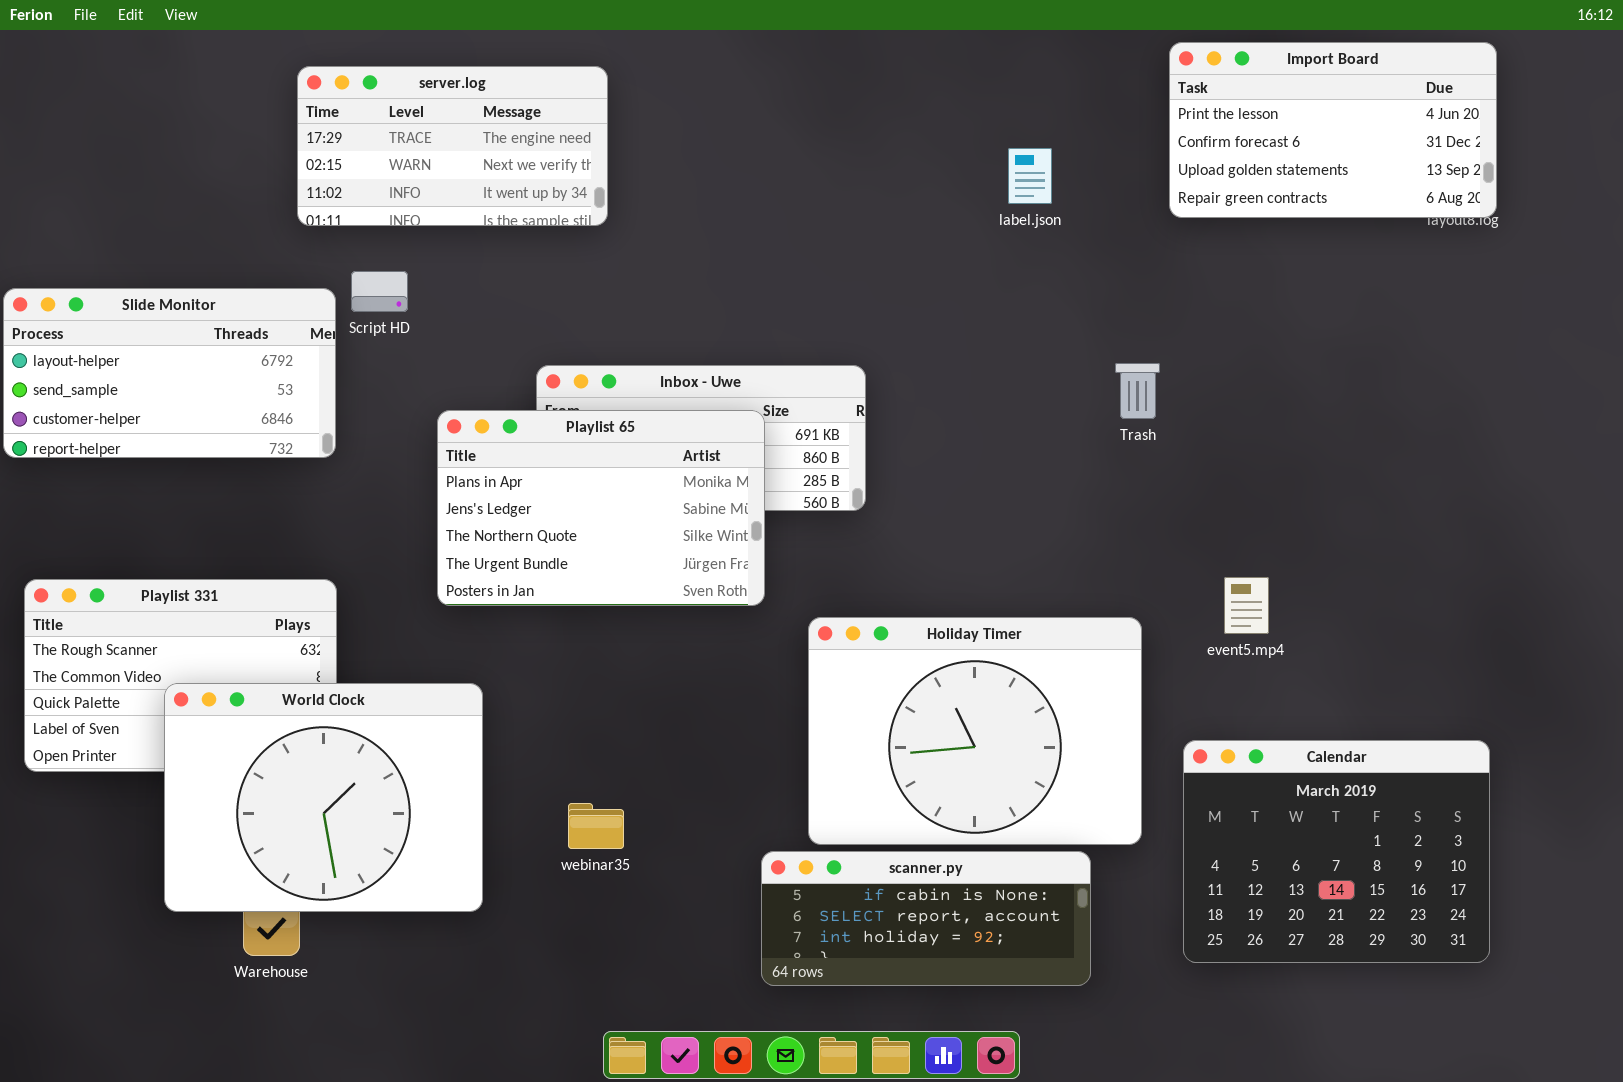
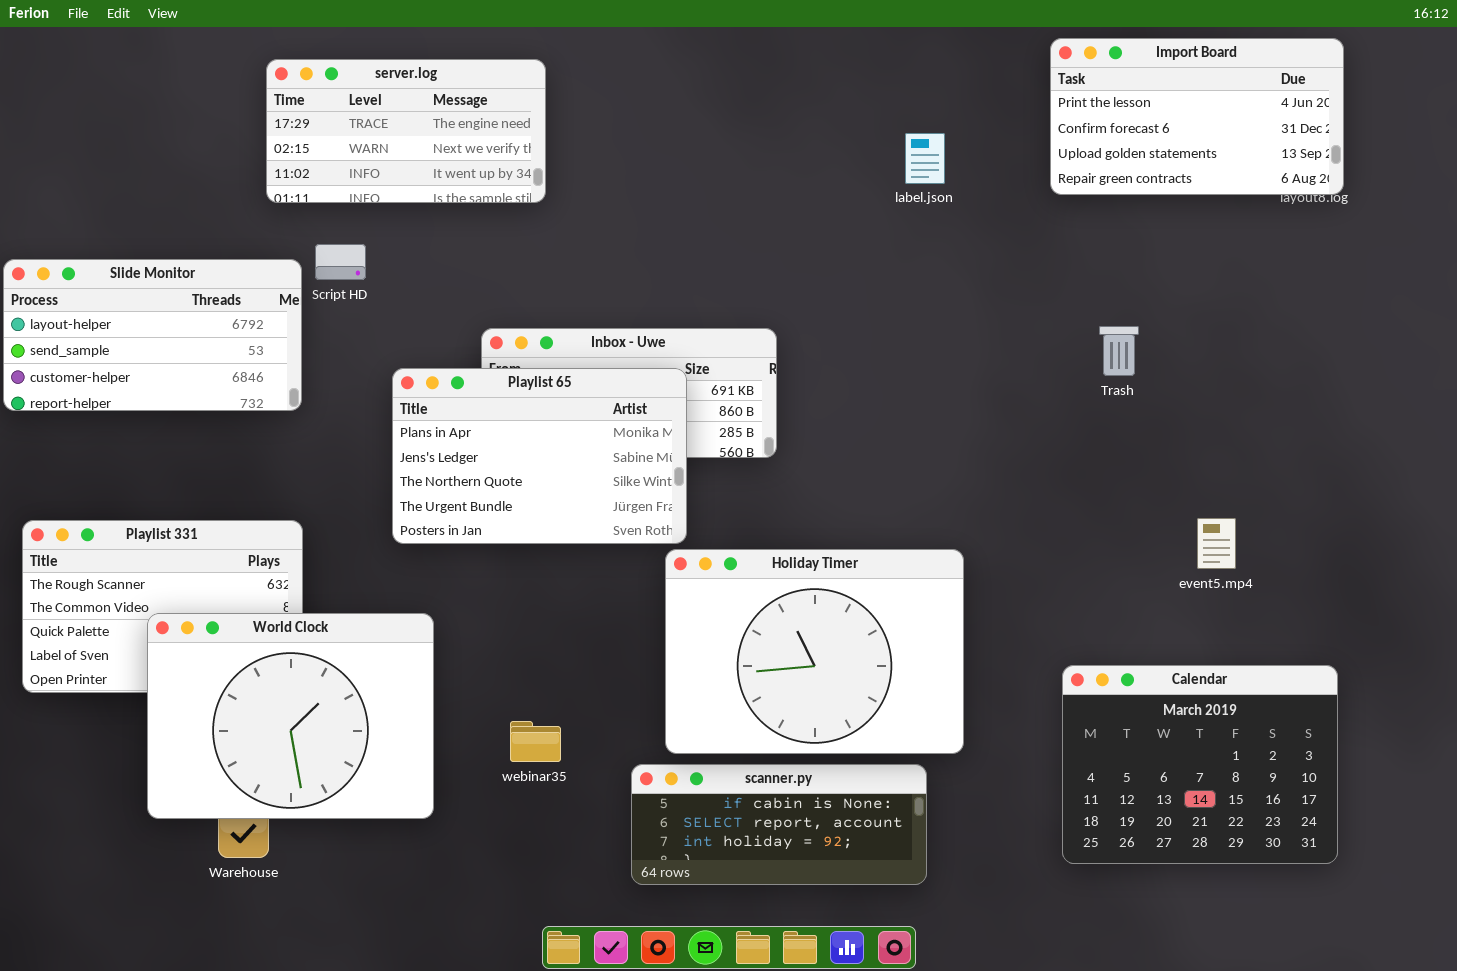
Trash: [1115,363,1160,419] -> [1099,326,1139,376], moved
event5.mp4: [1224,577,1269,634] -> [1197,518,1236,569], moved
Holiday Timer: [808,617,1142,845] -> [665,549,964,754], moved
scanner.py: [761,851,1091,986] -> [631,764,927,885], moved

